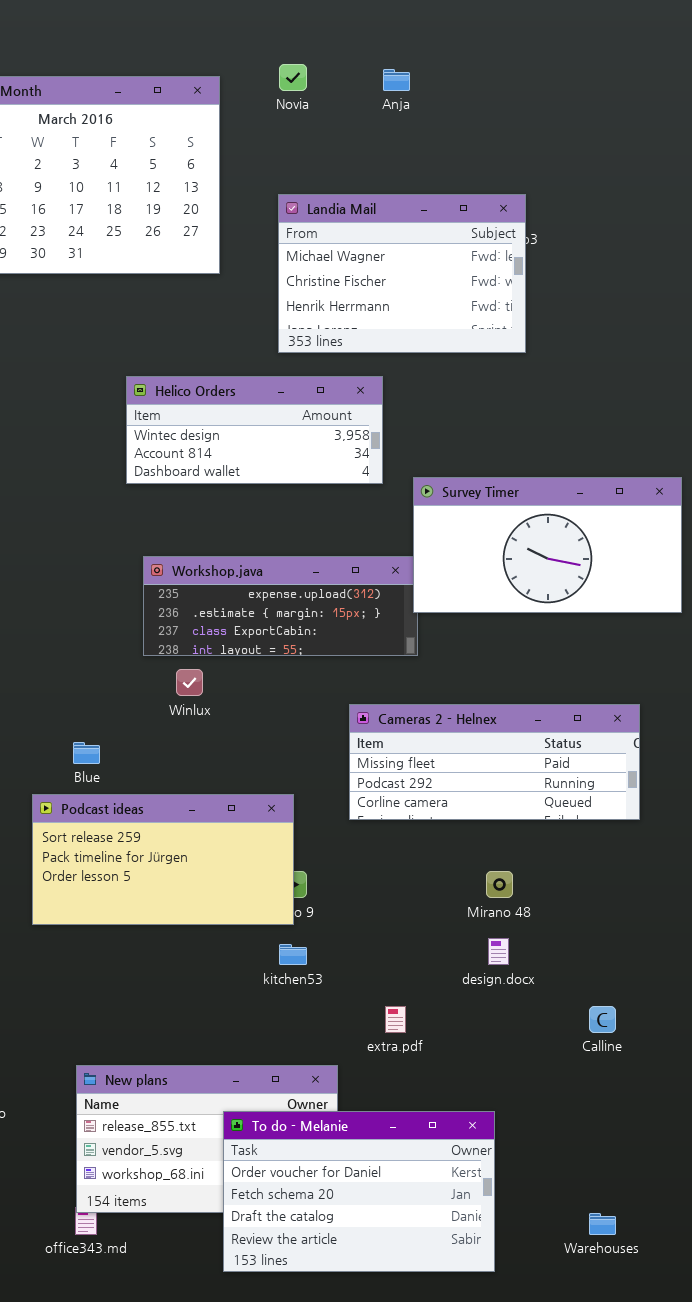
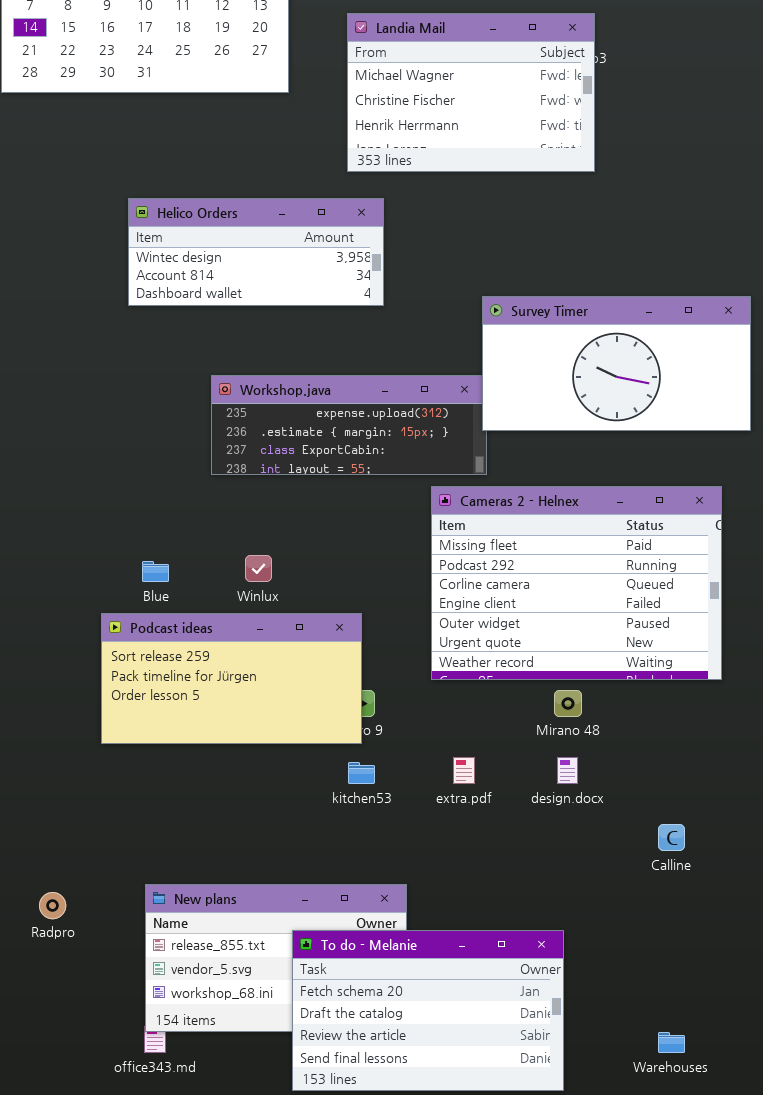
Helico Orders: [126,376,383,484] -> [128,198,384,306], moved
Winlux: [176,669,203,696] -> [245,555,272,582], moved
Cameras 2 - Helnex: [349,704,640,820] -> [431,486,722,680], moved, resized
extra.pdf: [385,1006,406,1033] -> [453,757,475,784], moved
To do - Melanie: [223,1111,495,1272] -> [292,930,564,1091], scrolled down 1 row

